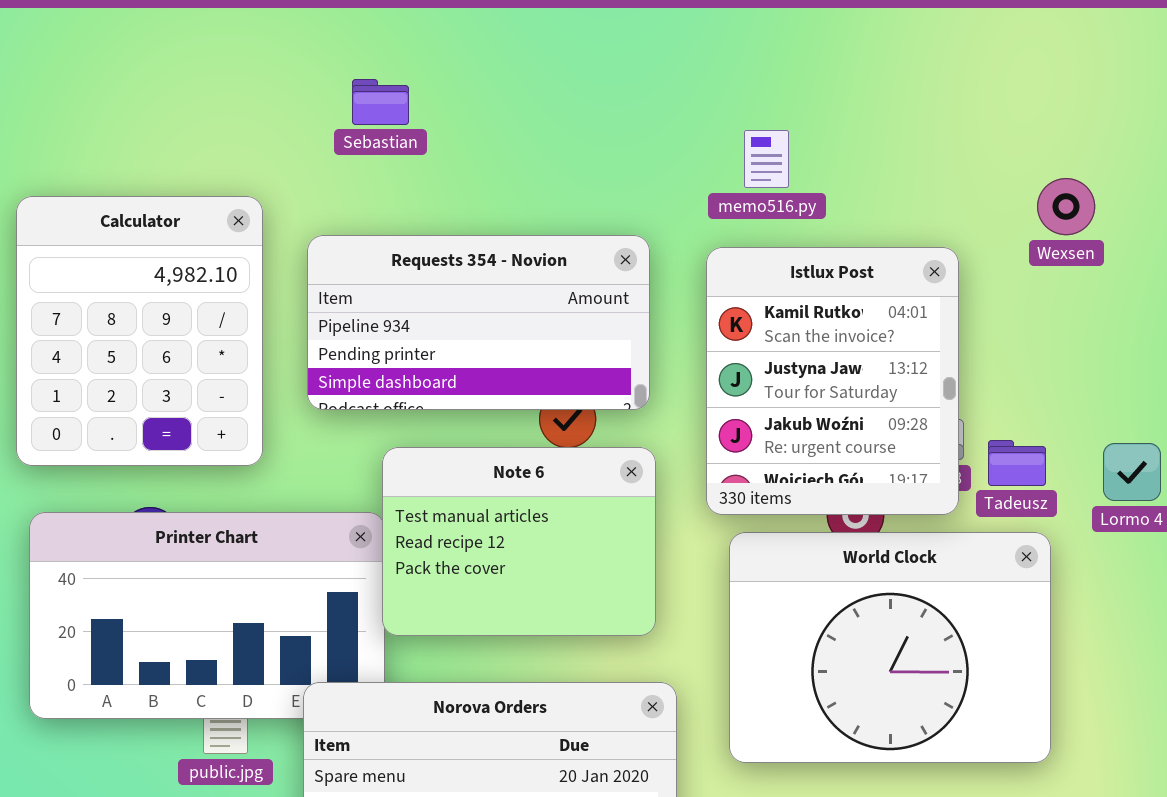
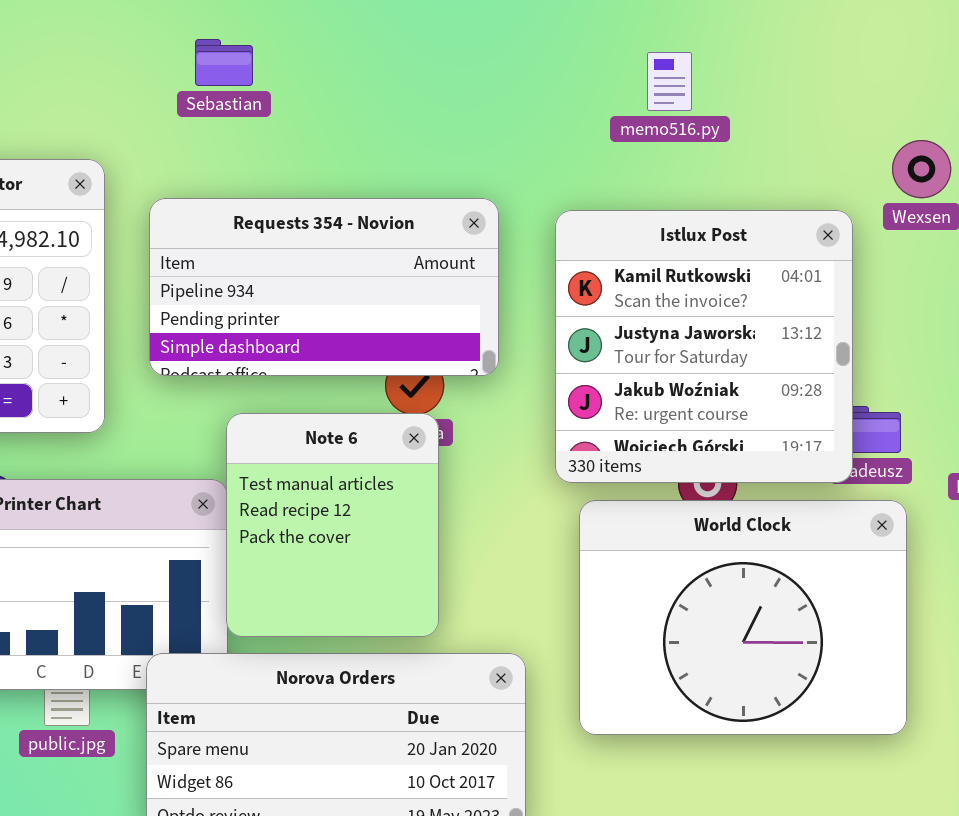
memo516.py: [744,130,789,188] -> [647,52,692,111], moved
Istlux Post: [706,247,959,515] -> [555,210,853,483], resized
Note 6: [382,447,656,636] -> [226,413,439,637], resized

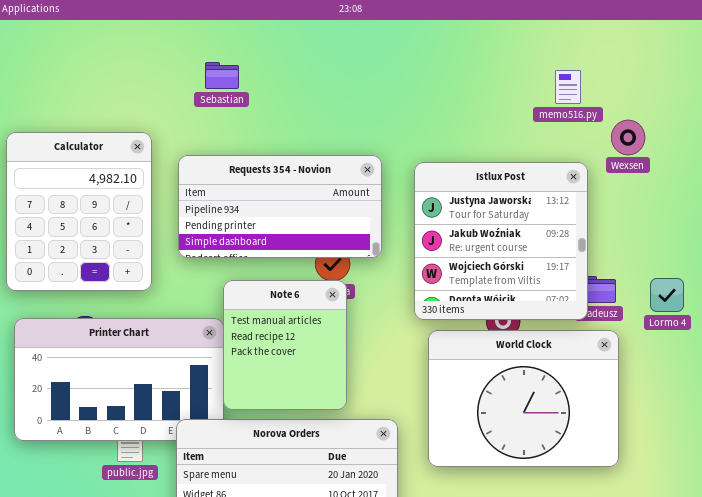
memo516.py: [647,52,692,111] -> [555,70,581,104], moved
Istlux Post: [555,210,853,483] -> [414,162,588,320], scrolled down 1 row

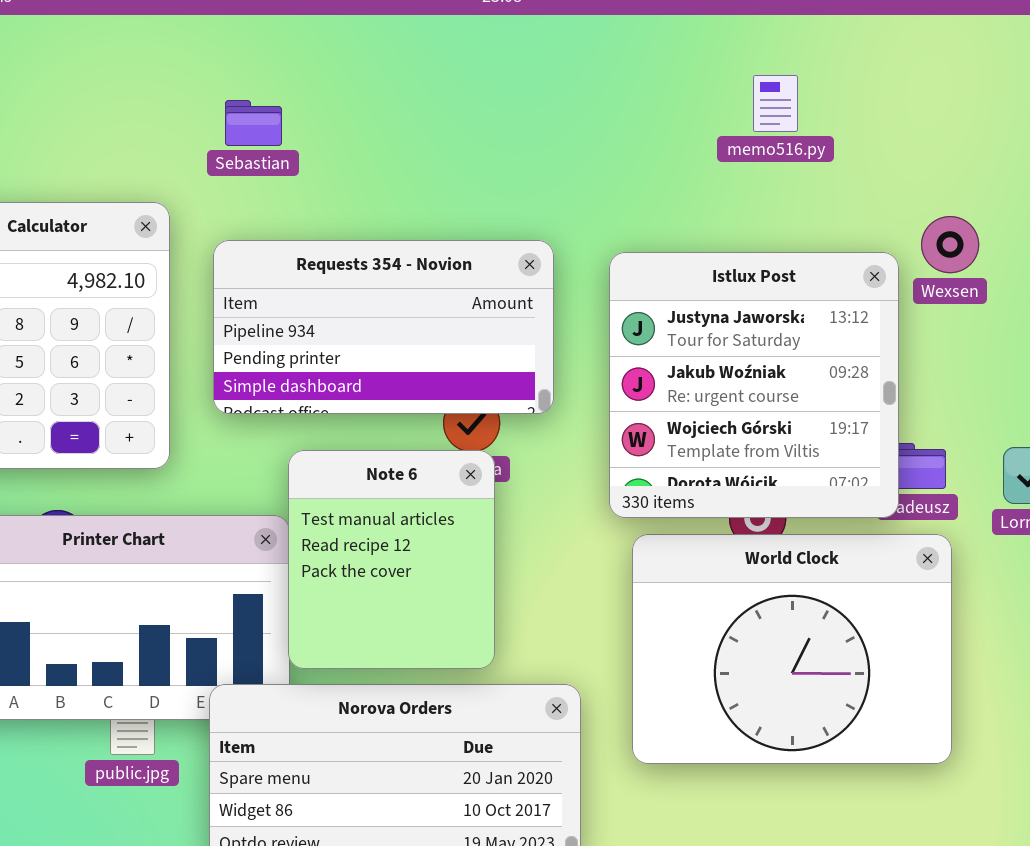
Sebastian: [205,62,239,89] -> [225,100,282,146], moved
memo516.py: [555,70,581,104] -> [753,75,798,132], moved
Wexsen: [611,120,645,155] -> [921,216,979,273], moved

